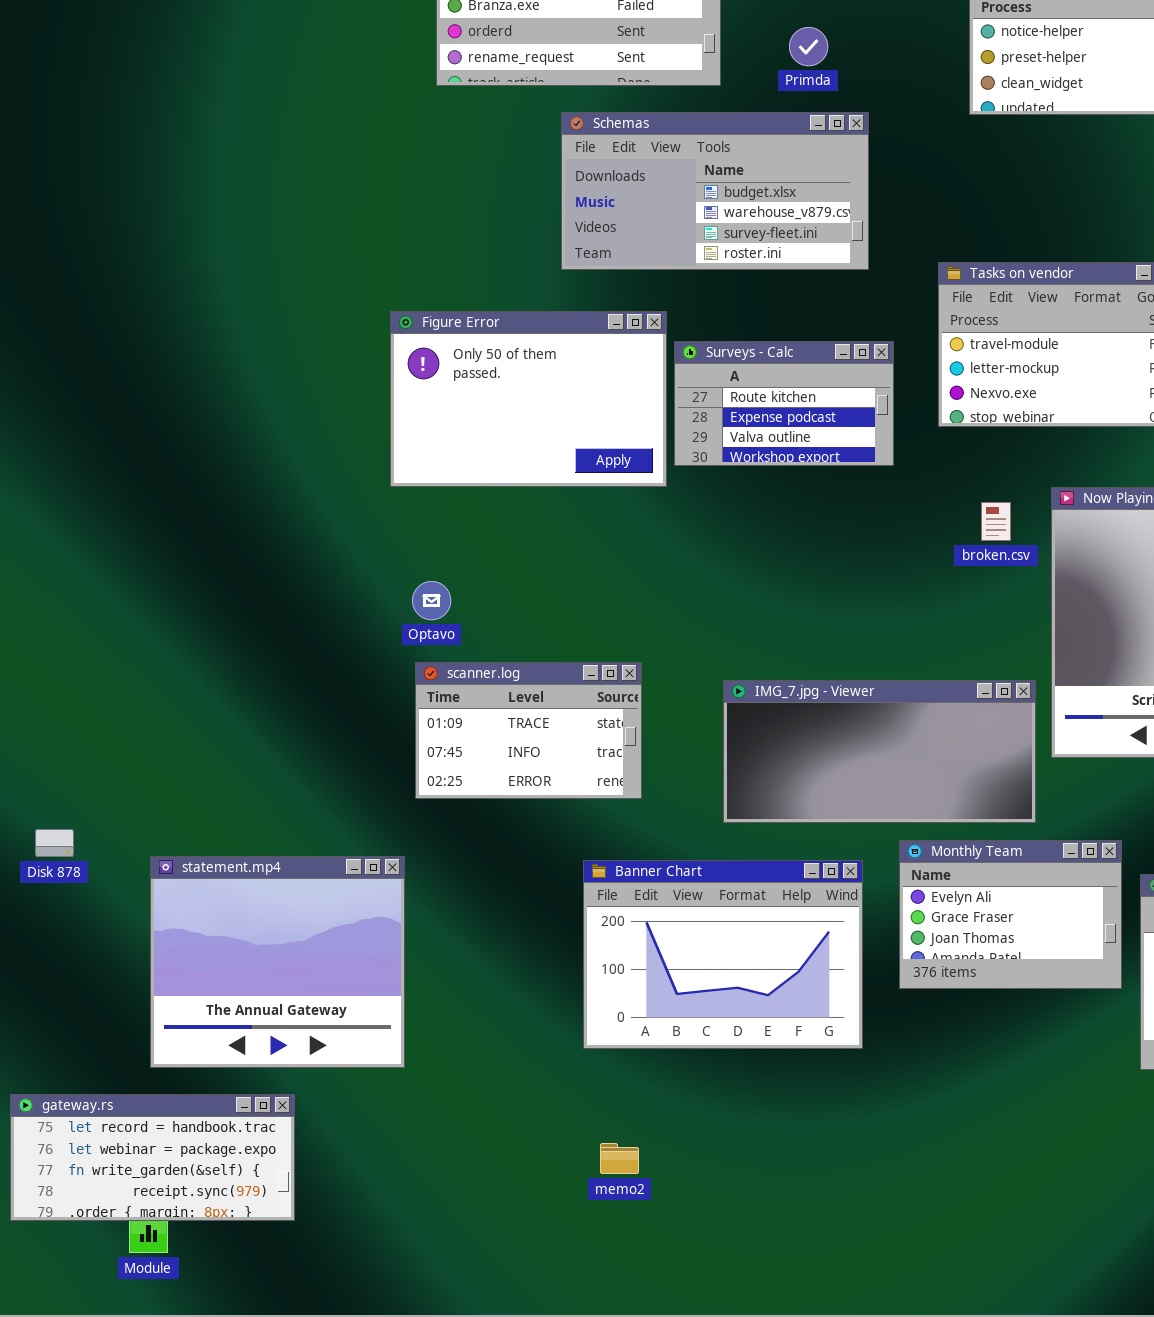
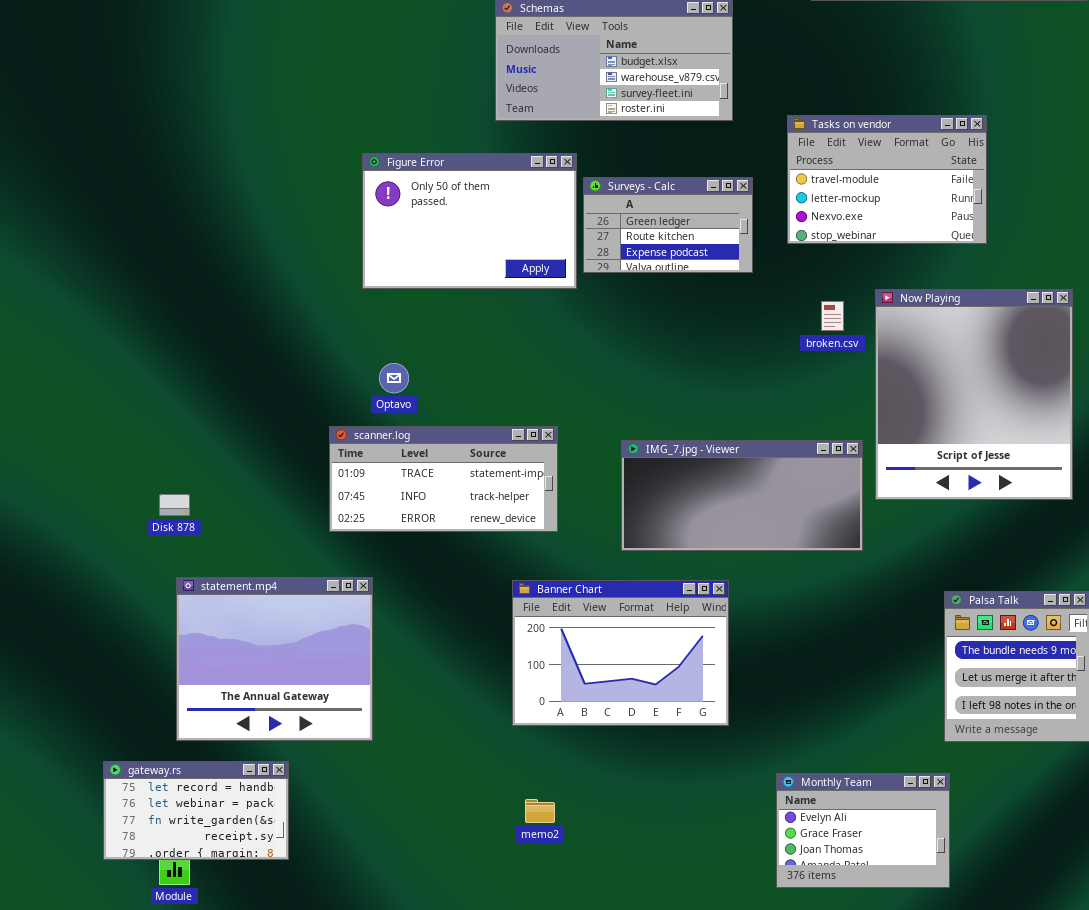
Surveys - Calc: [674,341,894,466] -> [583,177,753,273], scrolled up 1 row
scanner.log: [415,662,642,799] -> [329,426,558,532], resized
Disk 878: [35,829,74,857] -> [159,494,190,516], moved
Monthly Team: [899,840,1122,989] -> [776,773,950,888], moved
gateway.rs: [10,1094,295,1221] -> [103,761,289,860], resized

